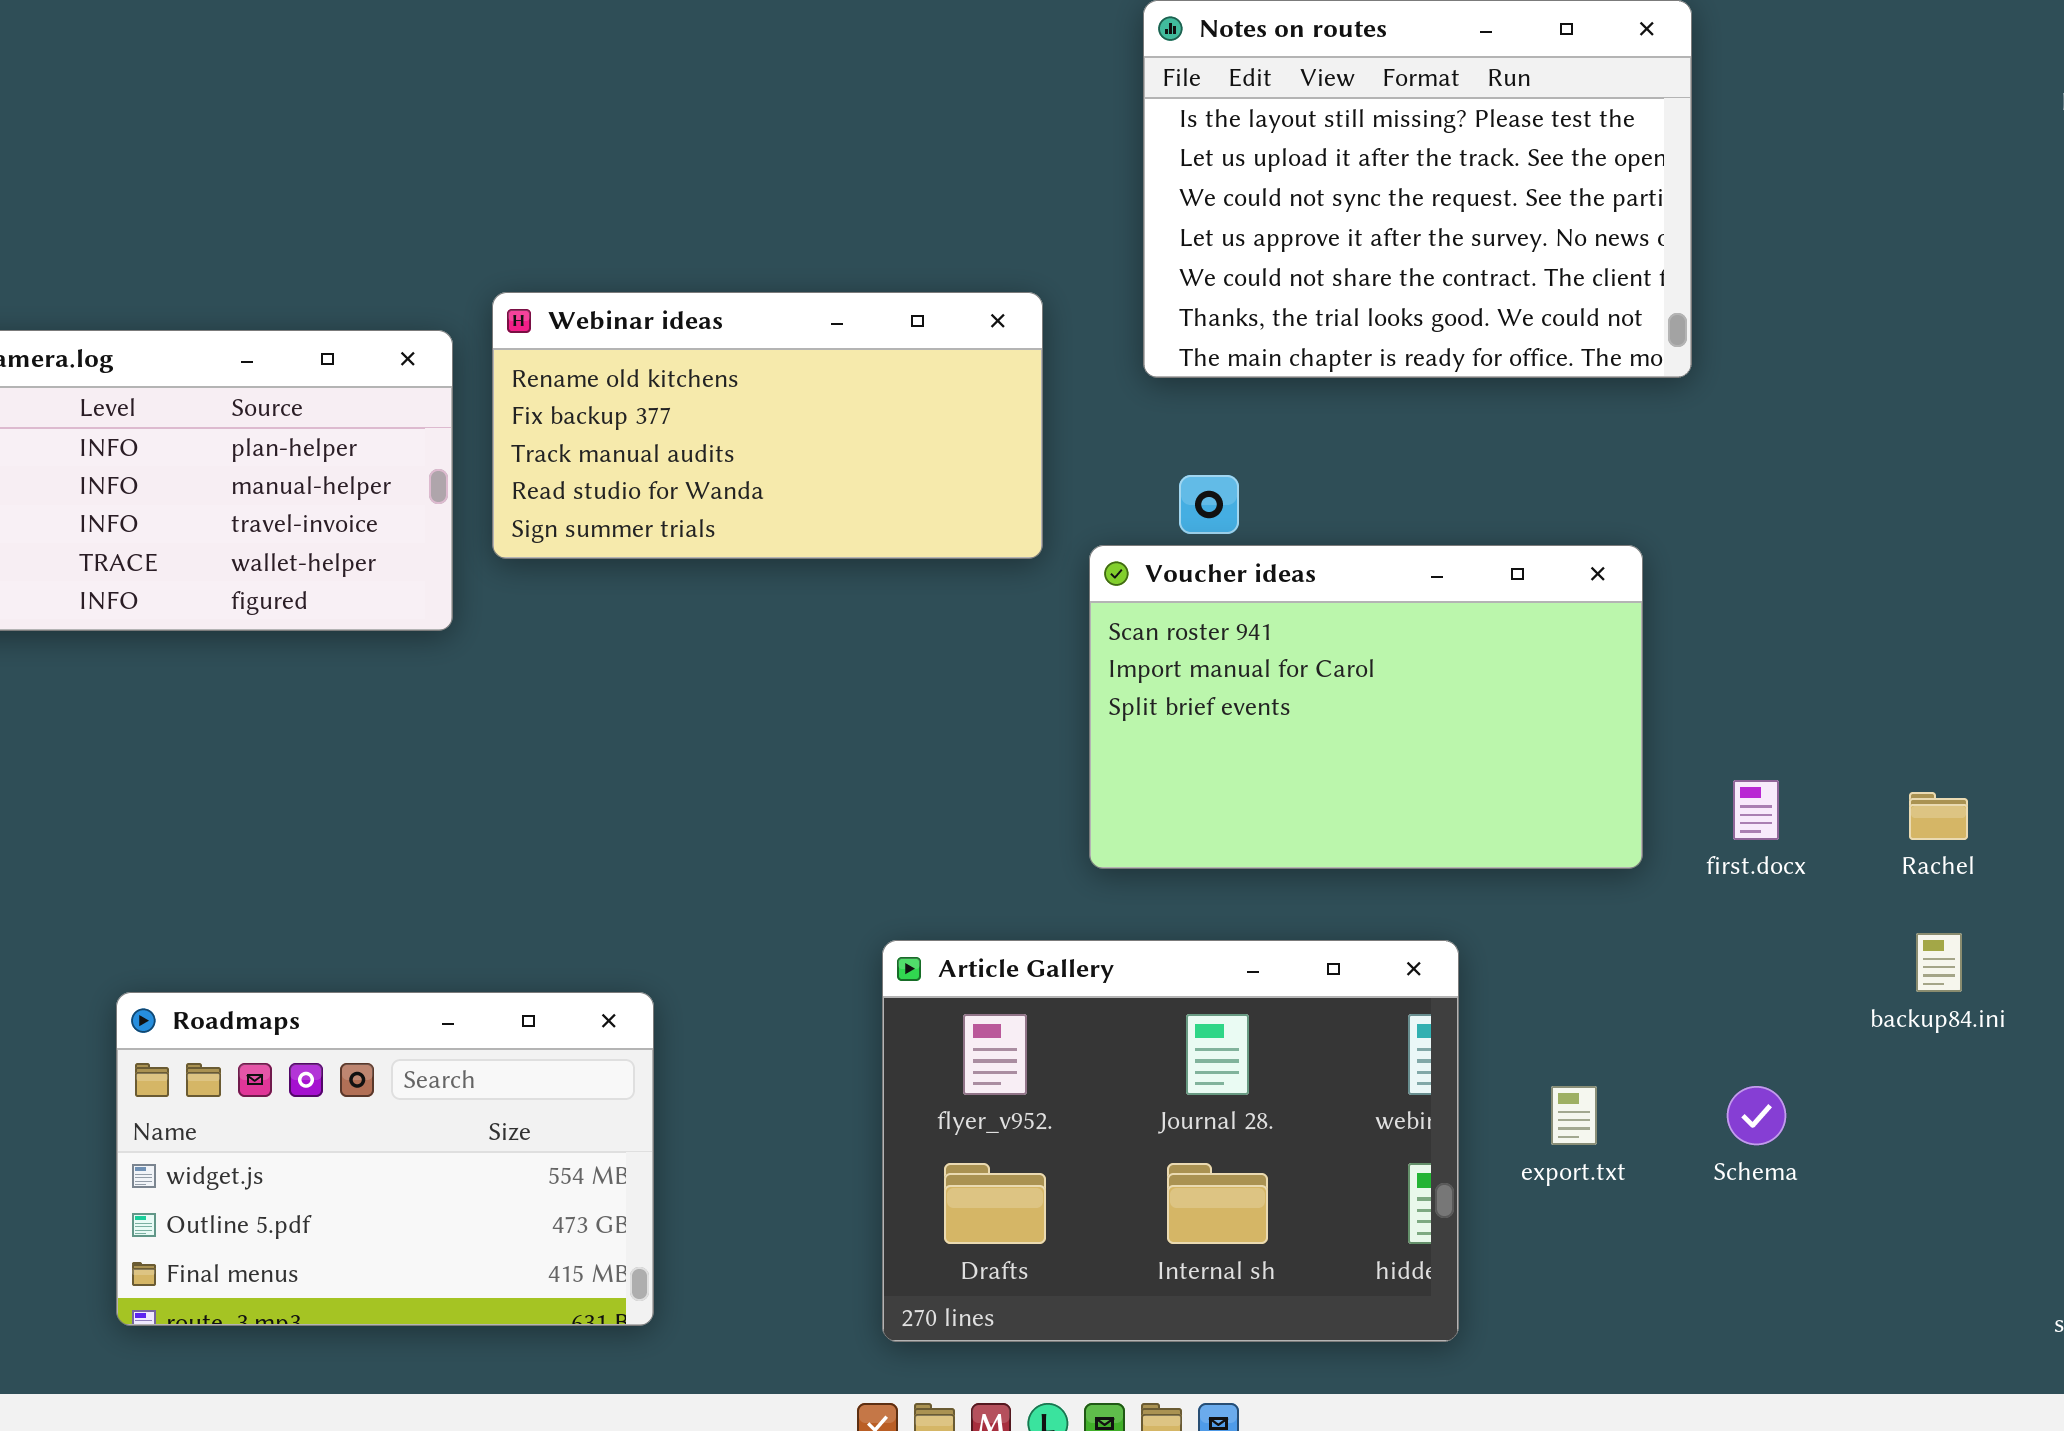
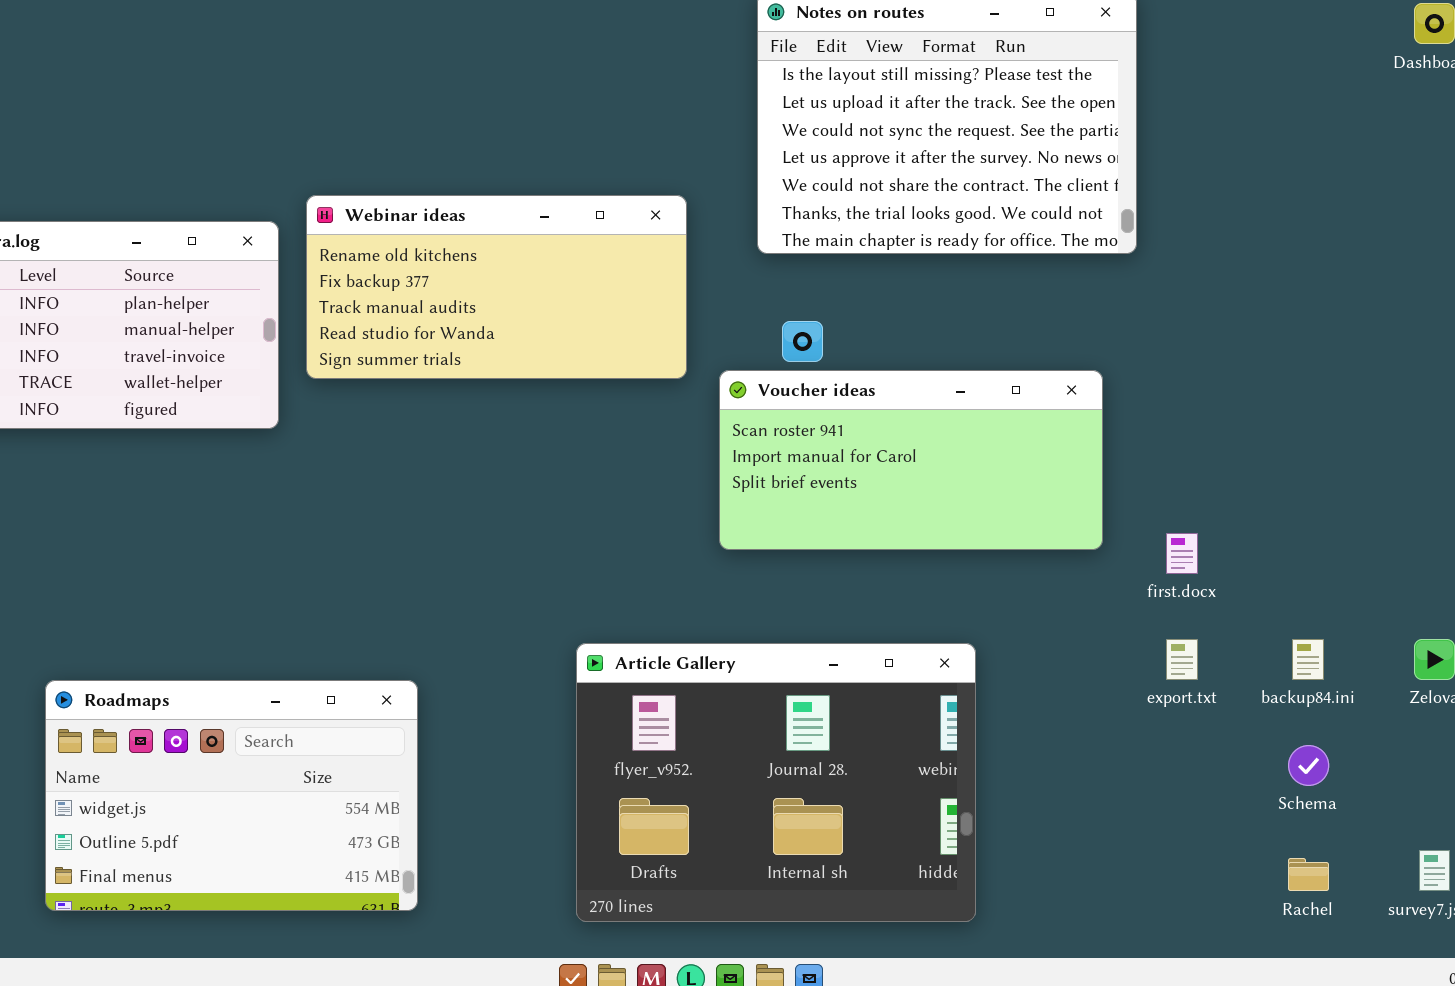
Voucher ideas: [1089,545,1643,869] -> [719,370,1103,550], resized
Rachel: [1909,792,1968,840] -> [1288,858,1329,891], moved
export.txt: [1551,1086,1597,1145] -> [1166,639,1198,680], moved
Schema: [1727,1086,1786,1145] -> [1288,745,1329,786], moved

